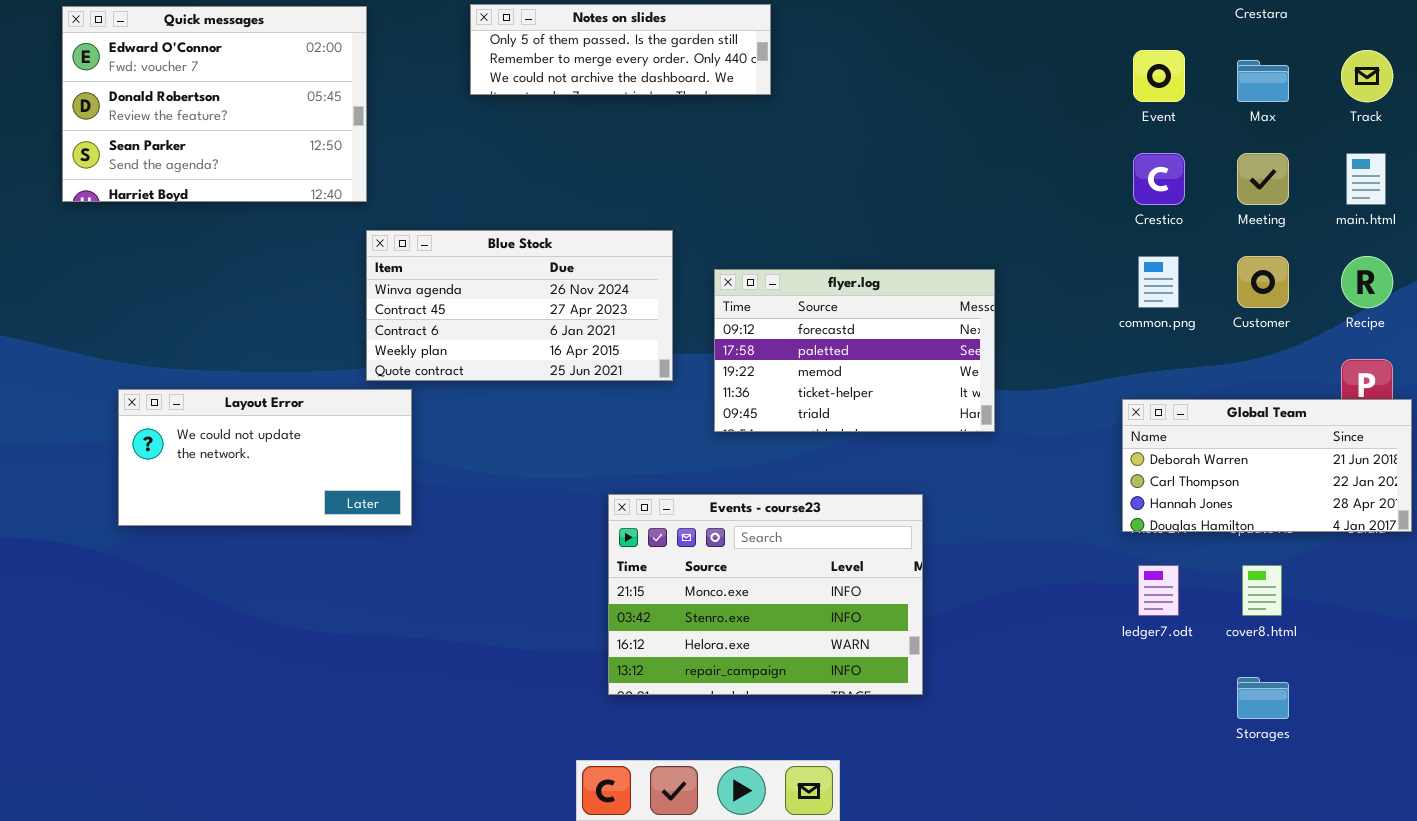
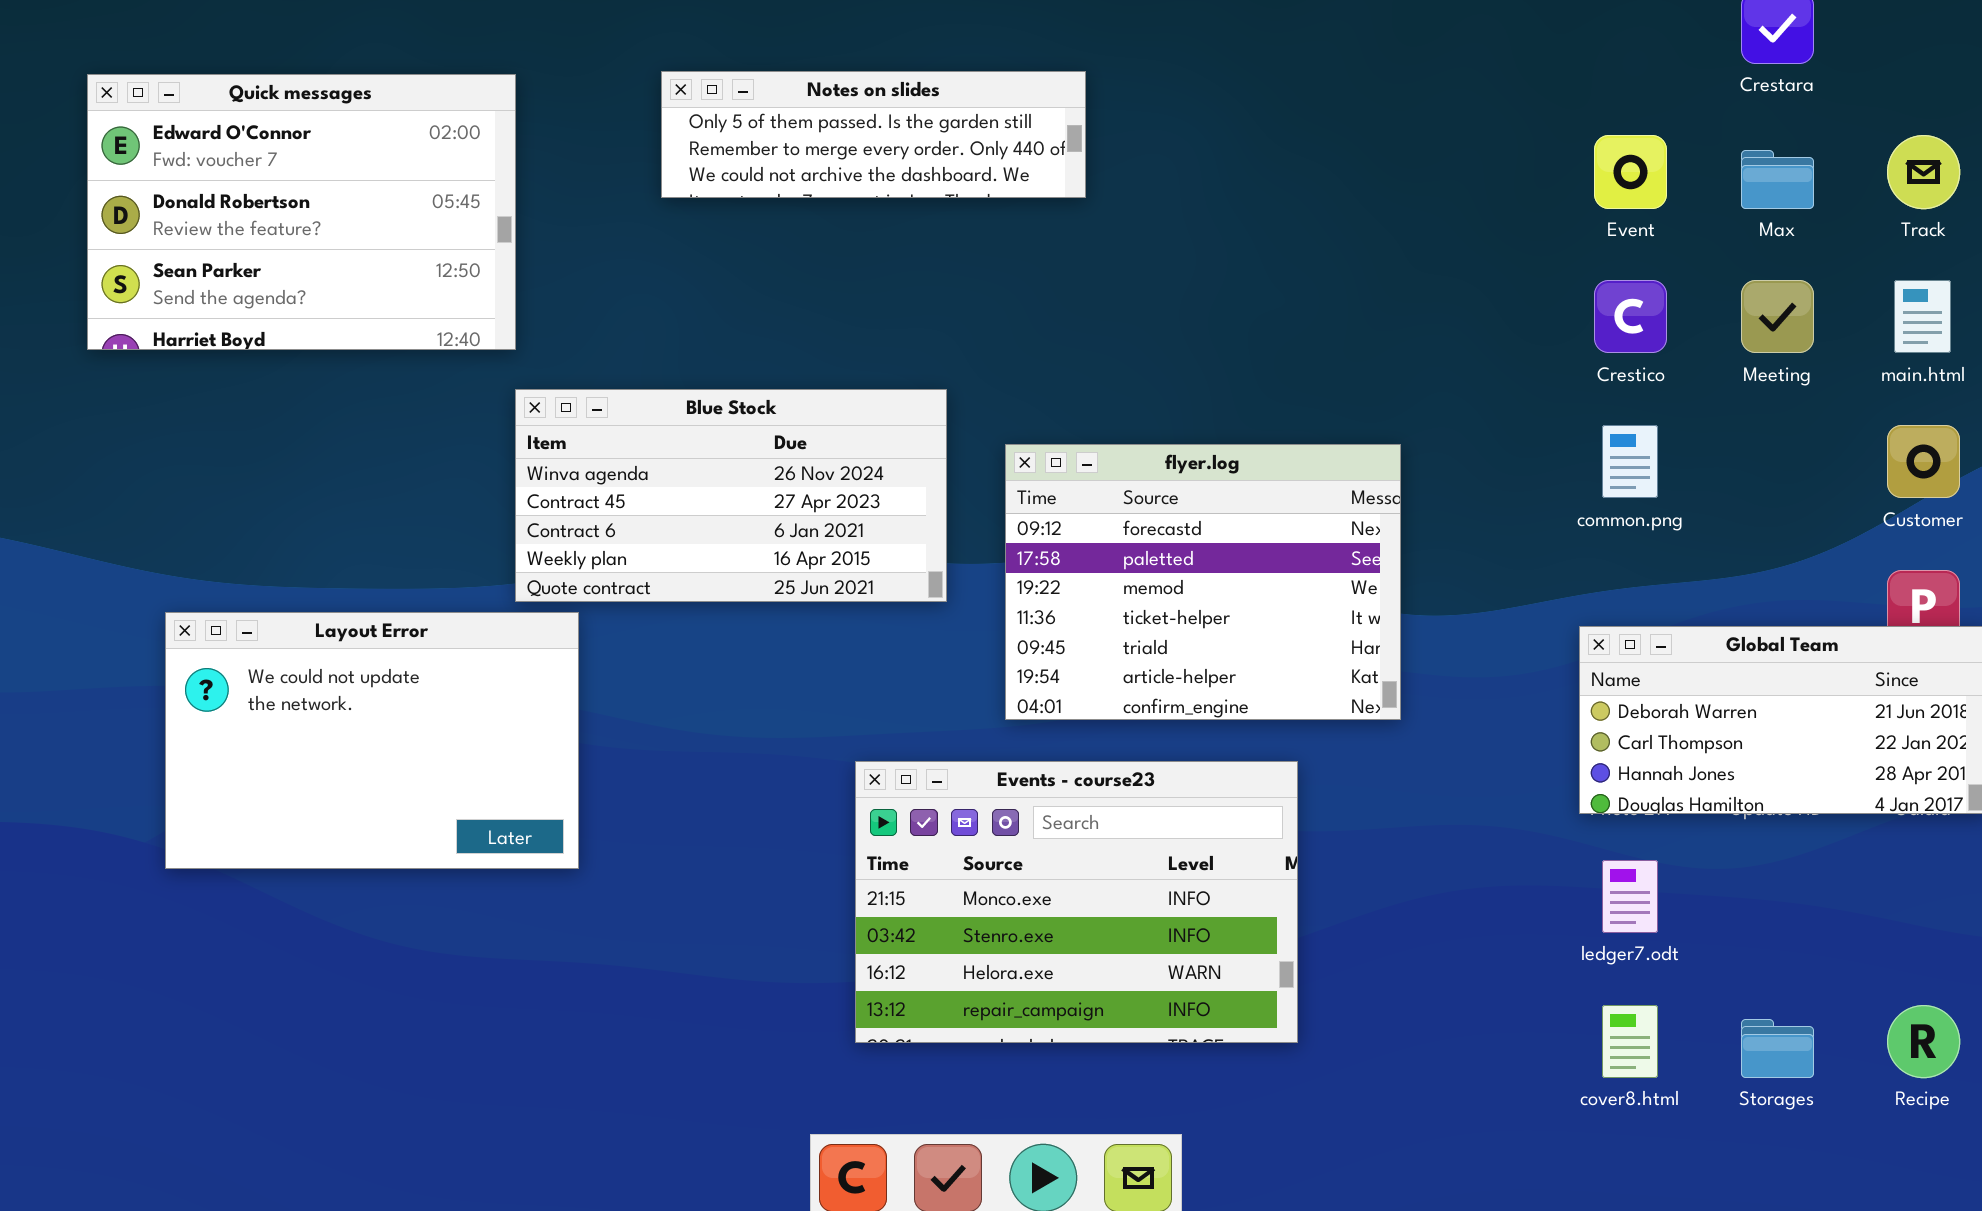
Customer: [1237,256,1289,308] -> [1887,425,1960,498], moved
Recipe: [1341,256,1393,308] -> [1887,1005,1960,1078], moved
flyer.log: [714,269,995,432] -> [1005,444,1401,720], resized
Layout Error: [118,389,412,526] -> [165,612,579,869], resized
cover8.html: [1242,565,1282,616] -> [1602,1005,1658,1078], moved

